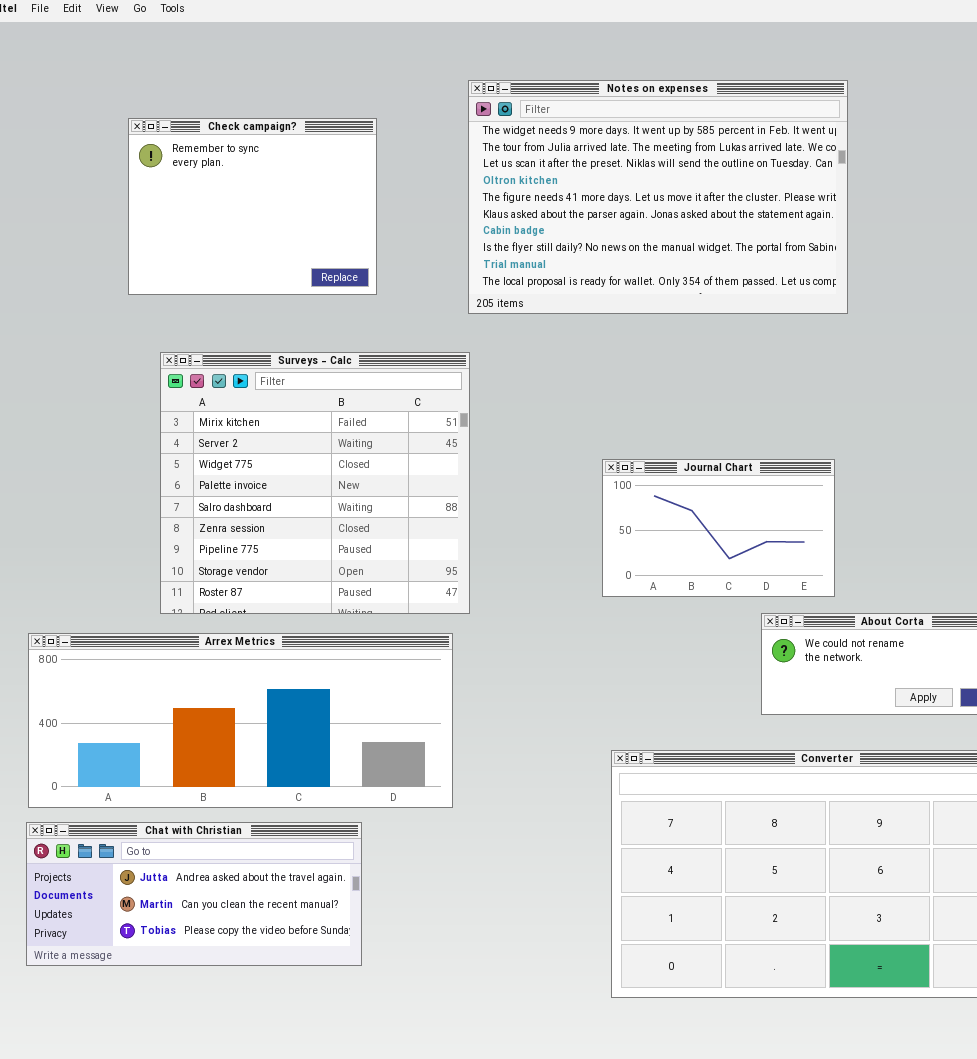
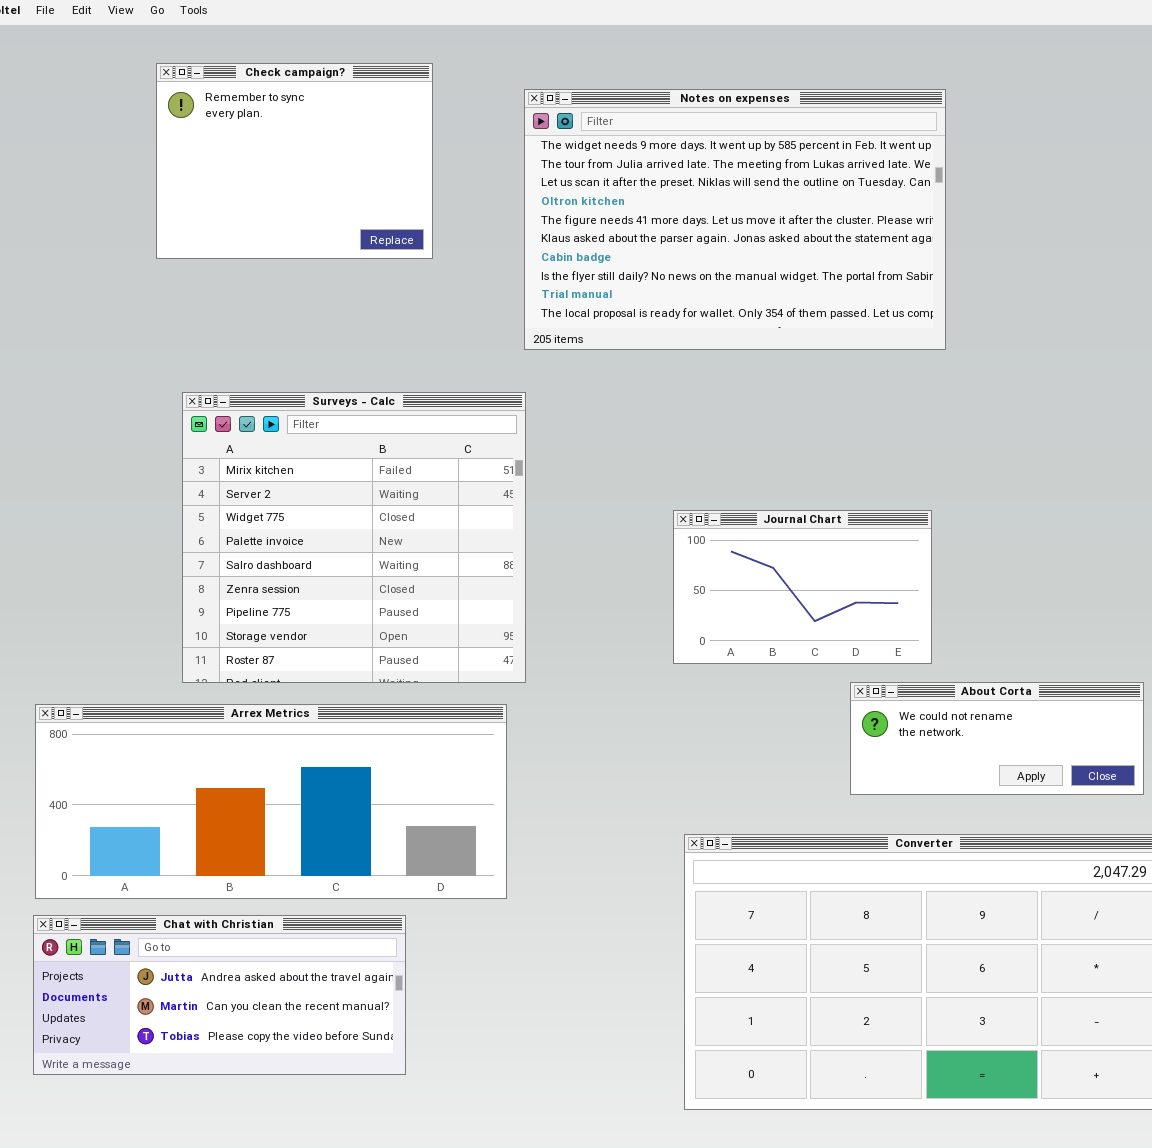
Check campaign?: [128,118,377,295] -> [156,63,433,259], moved

